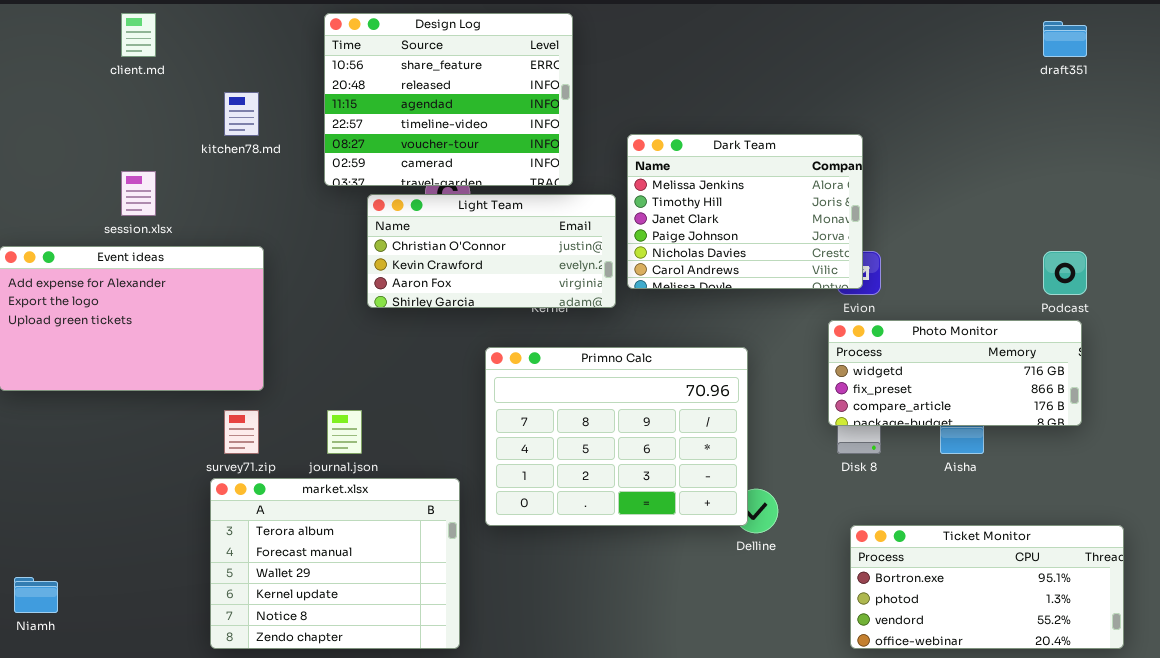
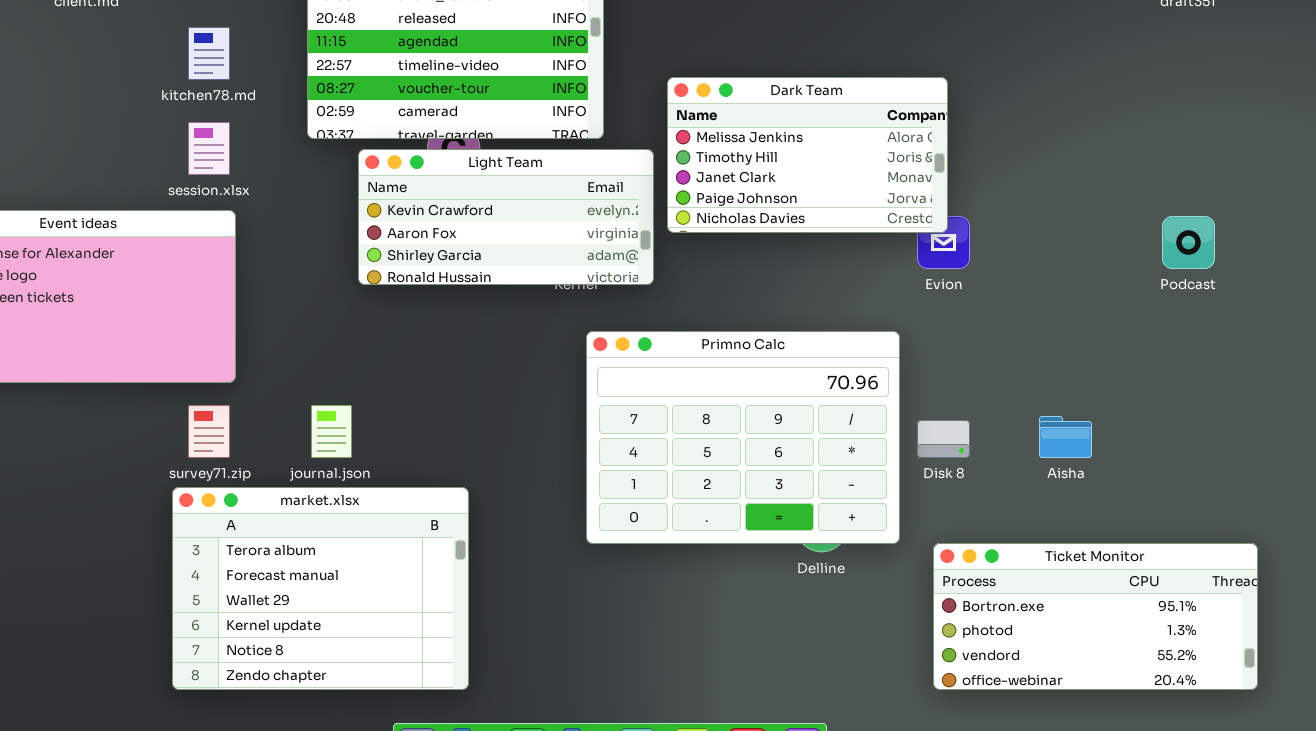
Dark Team: [627,134,863,289] -> [667,77,948,233], resized
session.xlsx: [121,171,156,216] -> [188,122,230,175], moved
Light Team: [367,194,616,308] -> [358,149,654,285], scrolled down 1 row
Photo Monitor: [828,320,1082,426] -> none, closed
Primno Calc: [485,347,748,526] -> [586,331,900,544], moved

